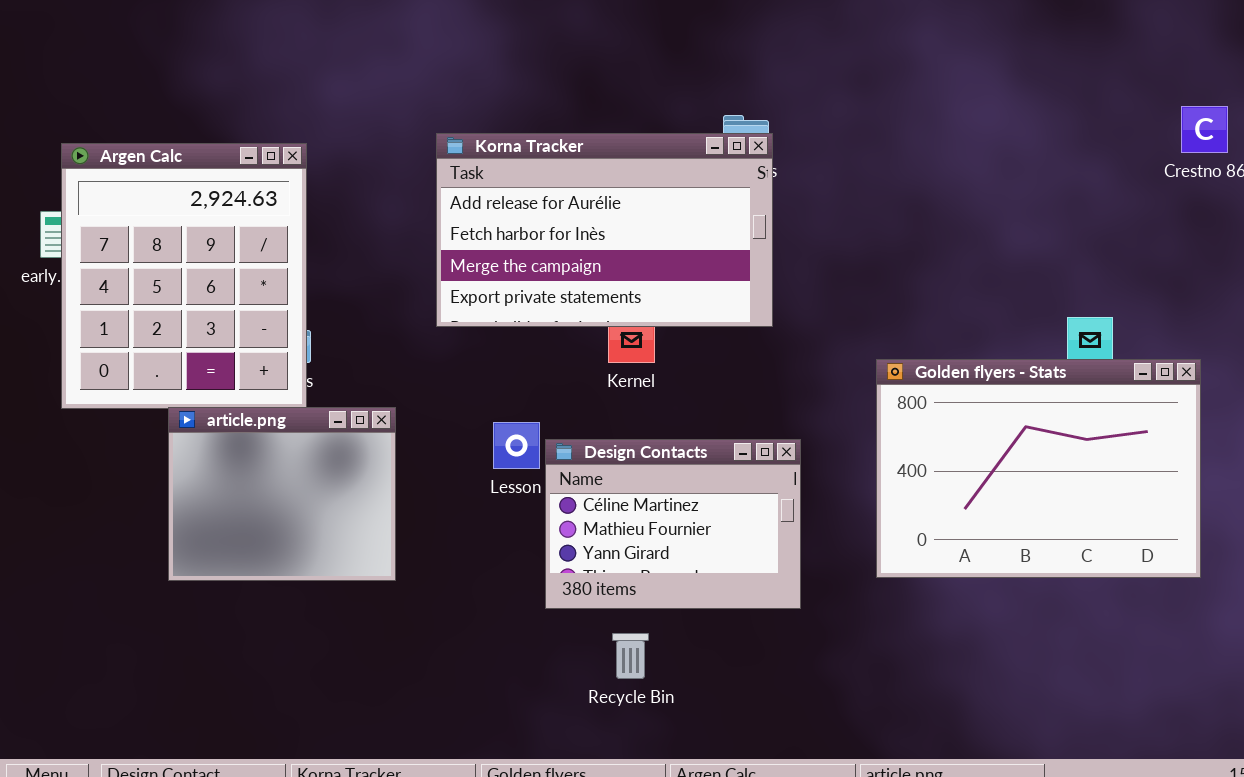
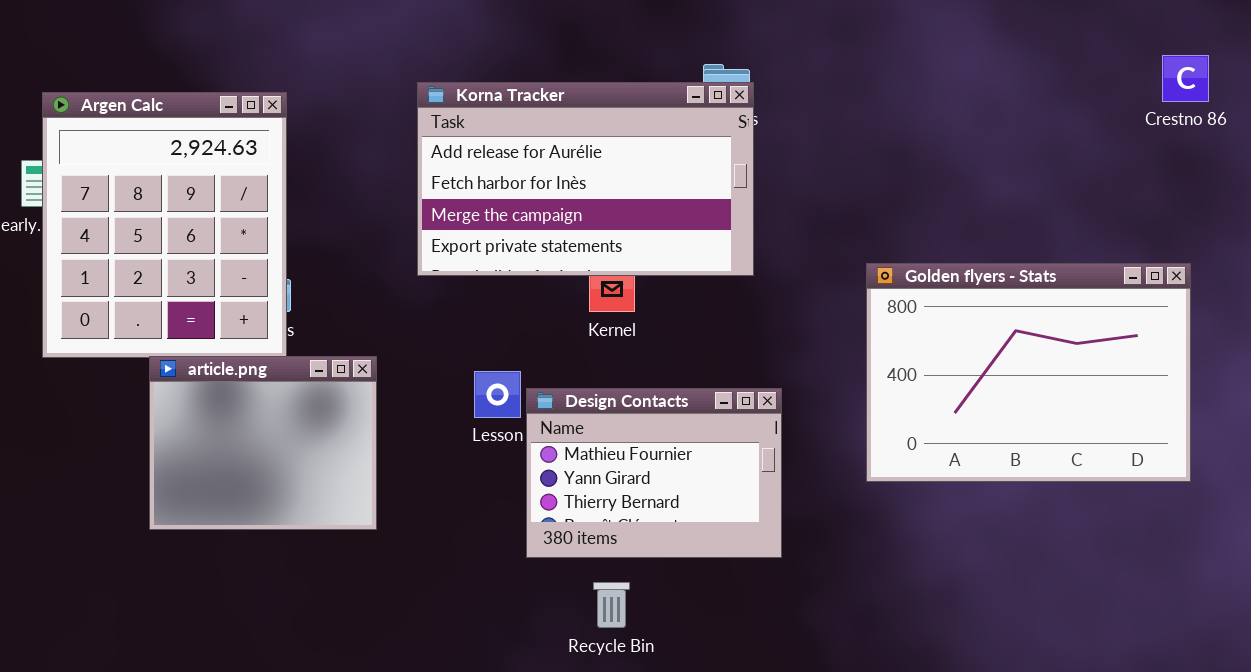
Golden flyers - Stats: [876,359,1201,578] -> [866,263,1191,482], moved
Design Contacts: [545,439,801,609] -> [526,388,782,558], scrolled down 1 row

